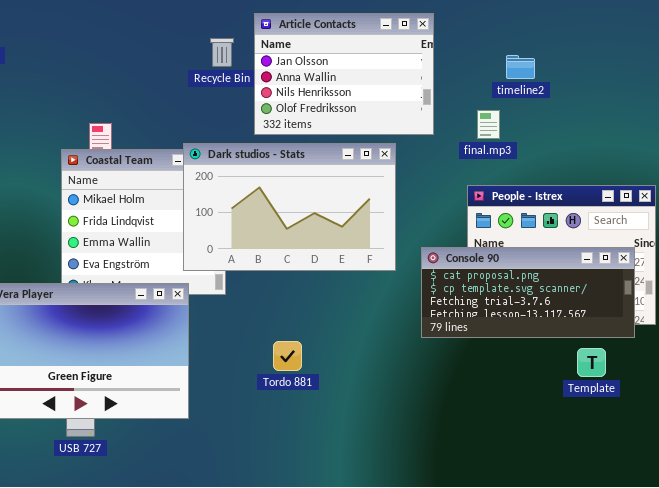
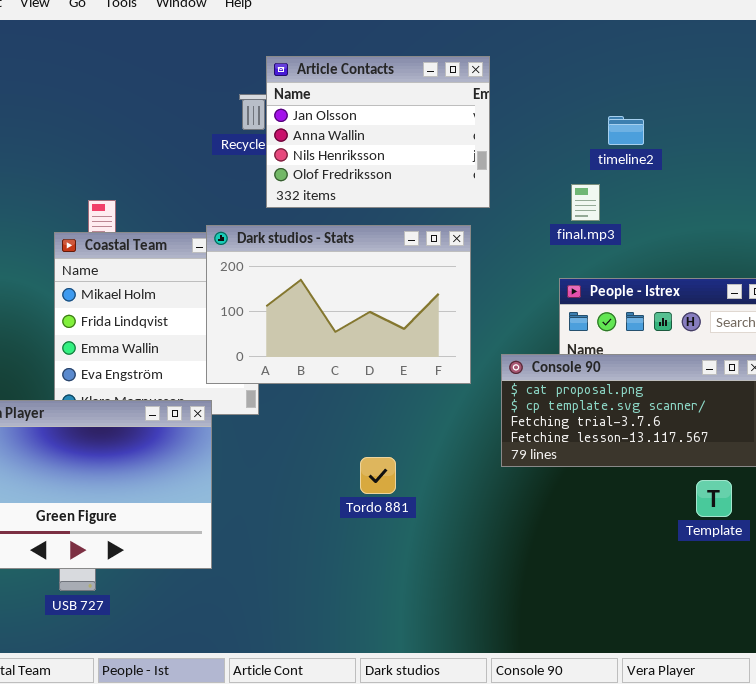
Article Contacts: [254,13,434,135] -> [266,56,490,208], moved
Tordo 881: [273,341,302,371] -> [360,457,396,494], moved

